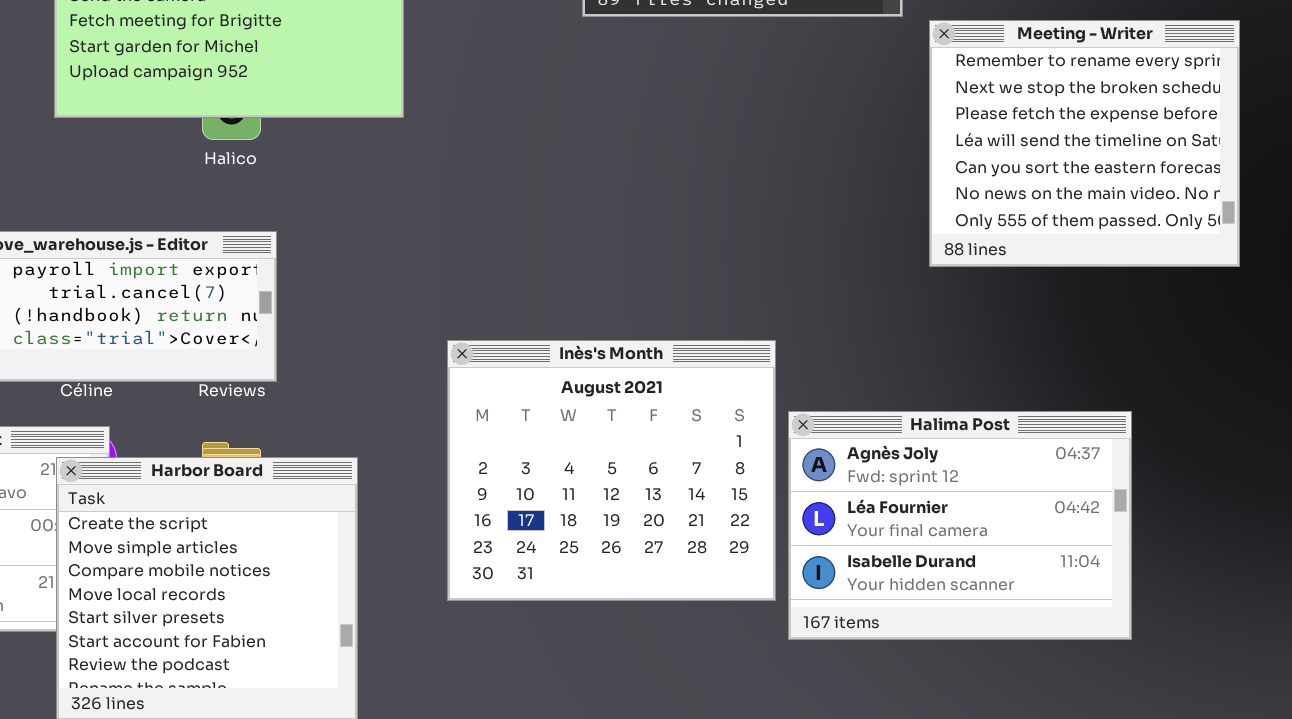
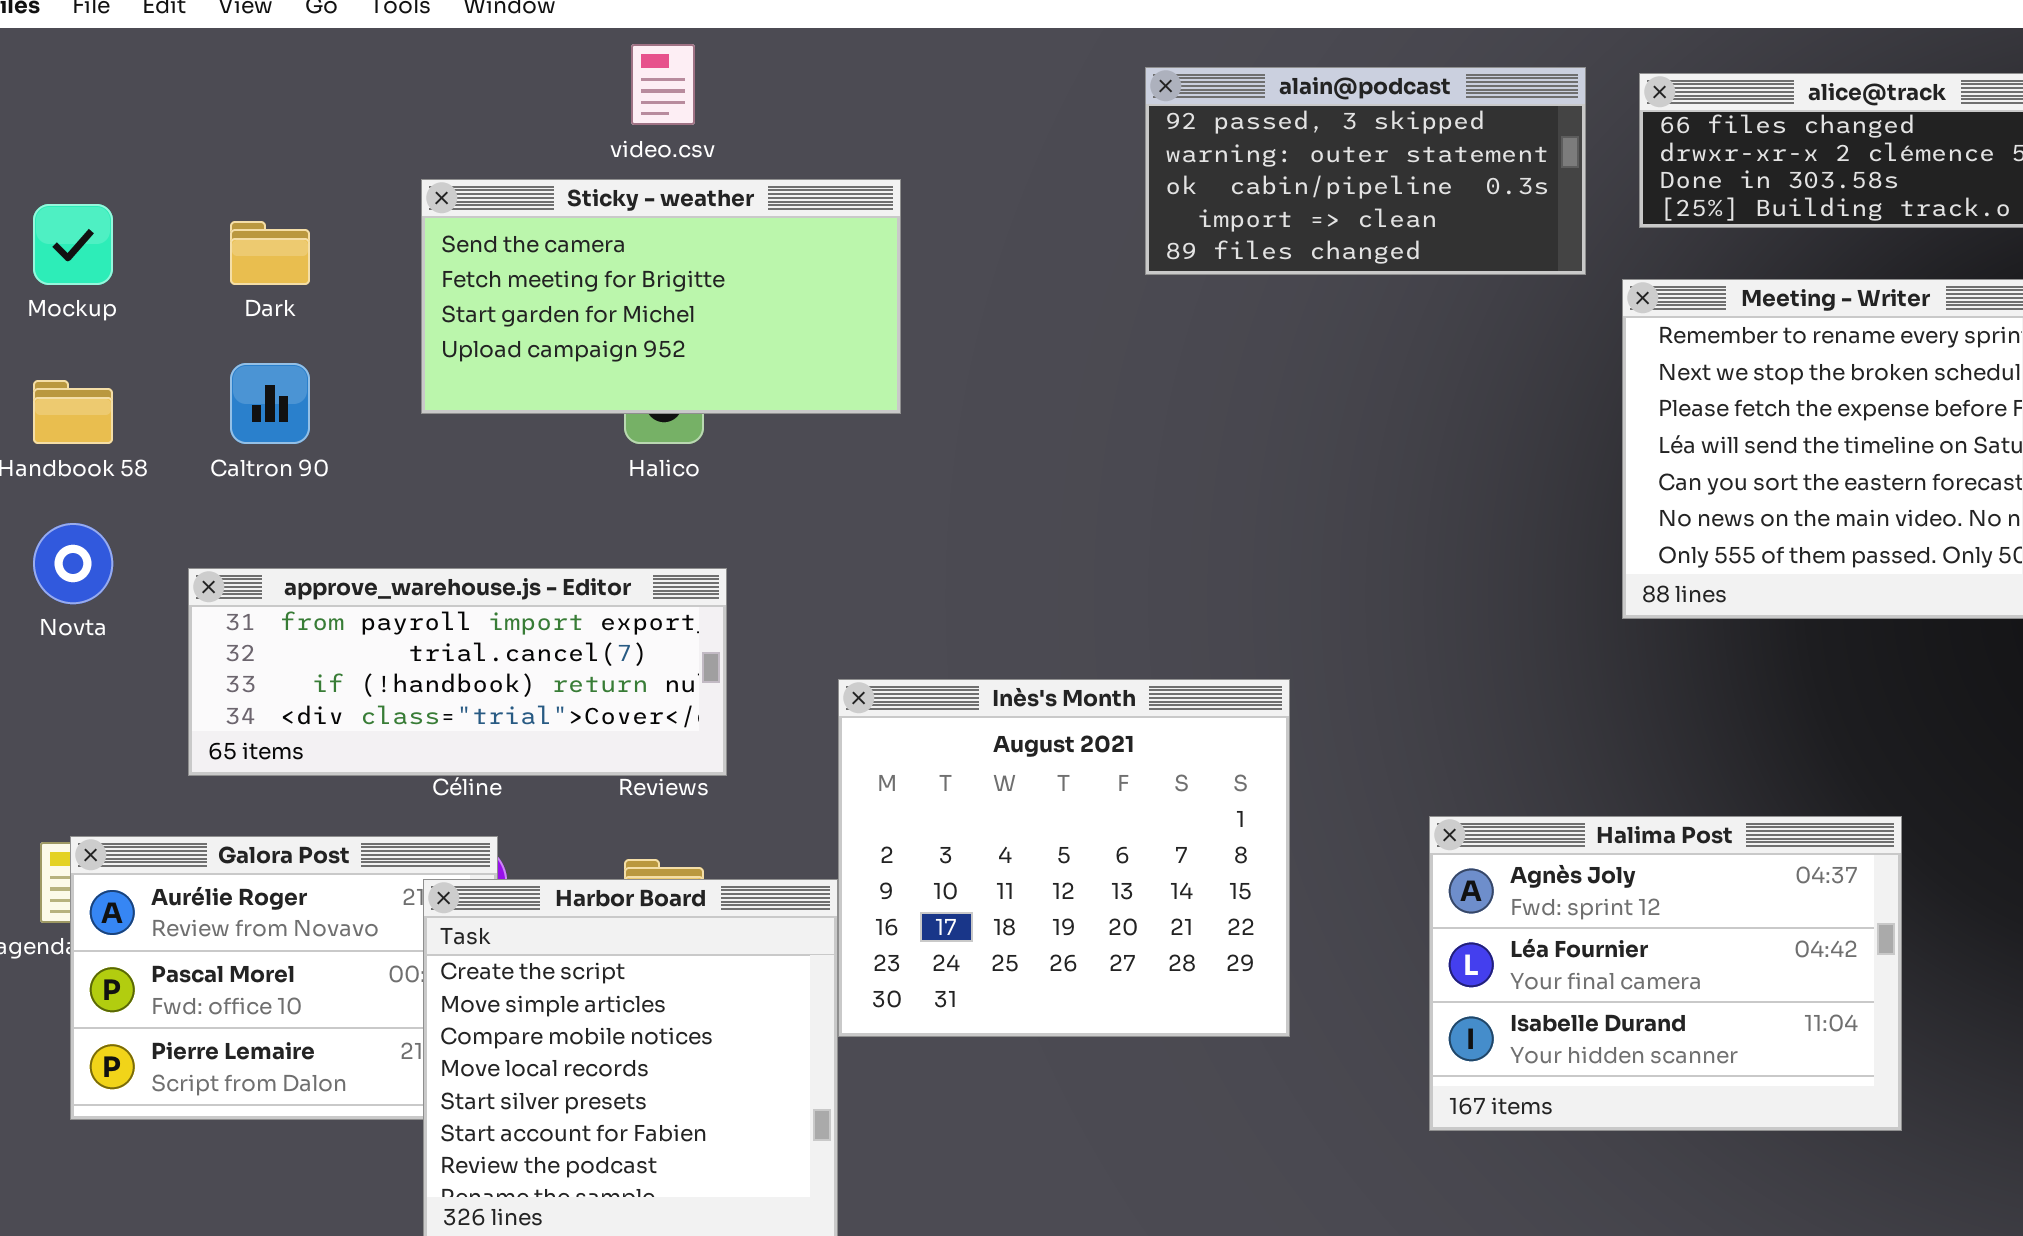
Inès's Month: [447,340,776,601] -> [838,679,1290,1037], moved

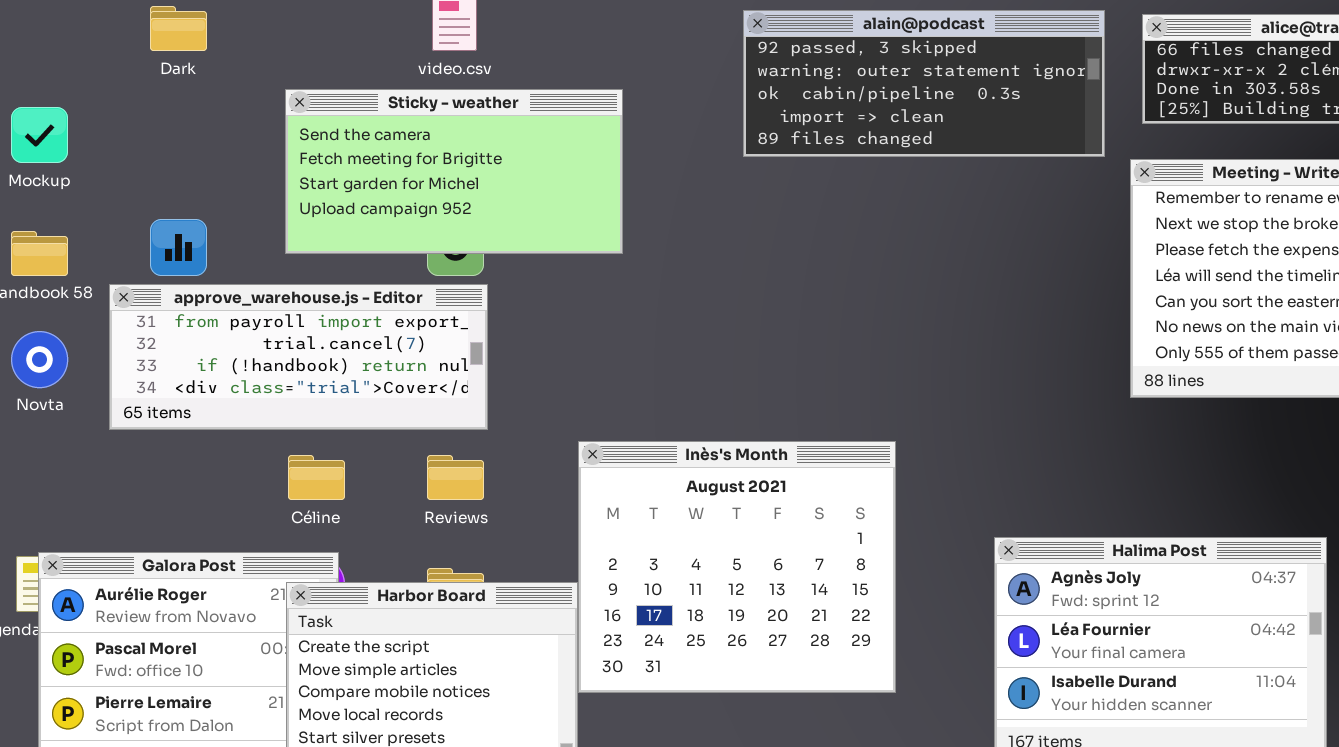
alain@podcast: [1145,67,1586,275] -> [743,10,1105,157], resized
Dark: [230,221,310,285] -> [150,6,207,51], moved
approve_warehouse.js - Editor: [188,568,727,776] -> [109,284,488,430], moved

